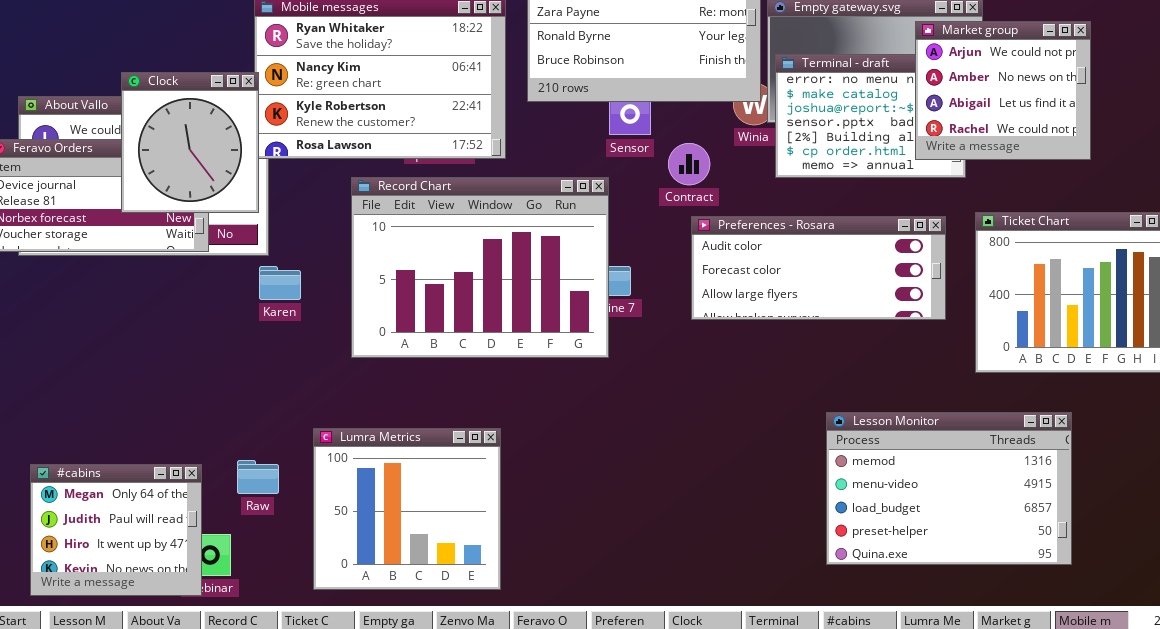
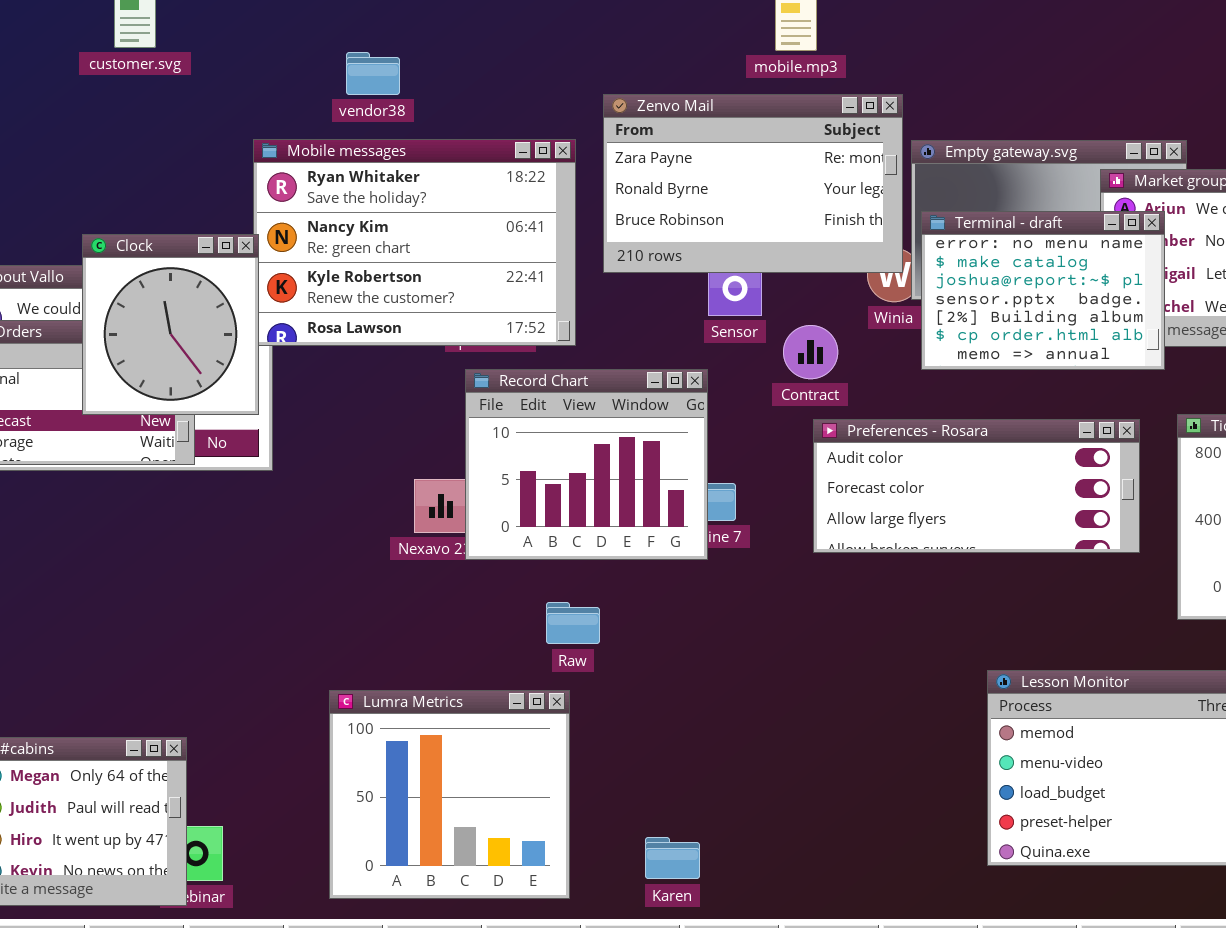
Terminal - draft: [775,54,966,178] -> [921,211,1165,370], raised
Record Chart: [351,177,609,358] -> [465,369,708,560], resized
Karen: [259,266,301,300] -> [645,837,700,879], moved
Raw: [237,460,279,494] -> [546,602,600,644], moved

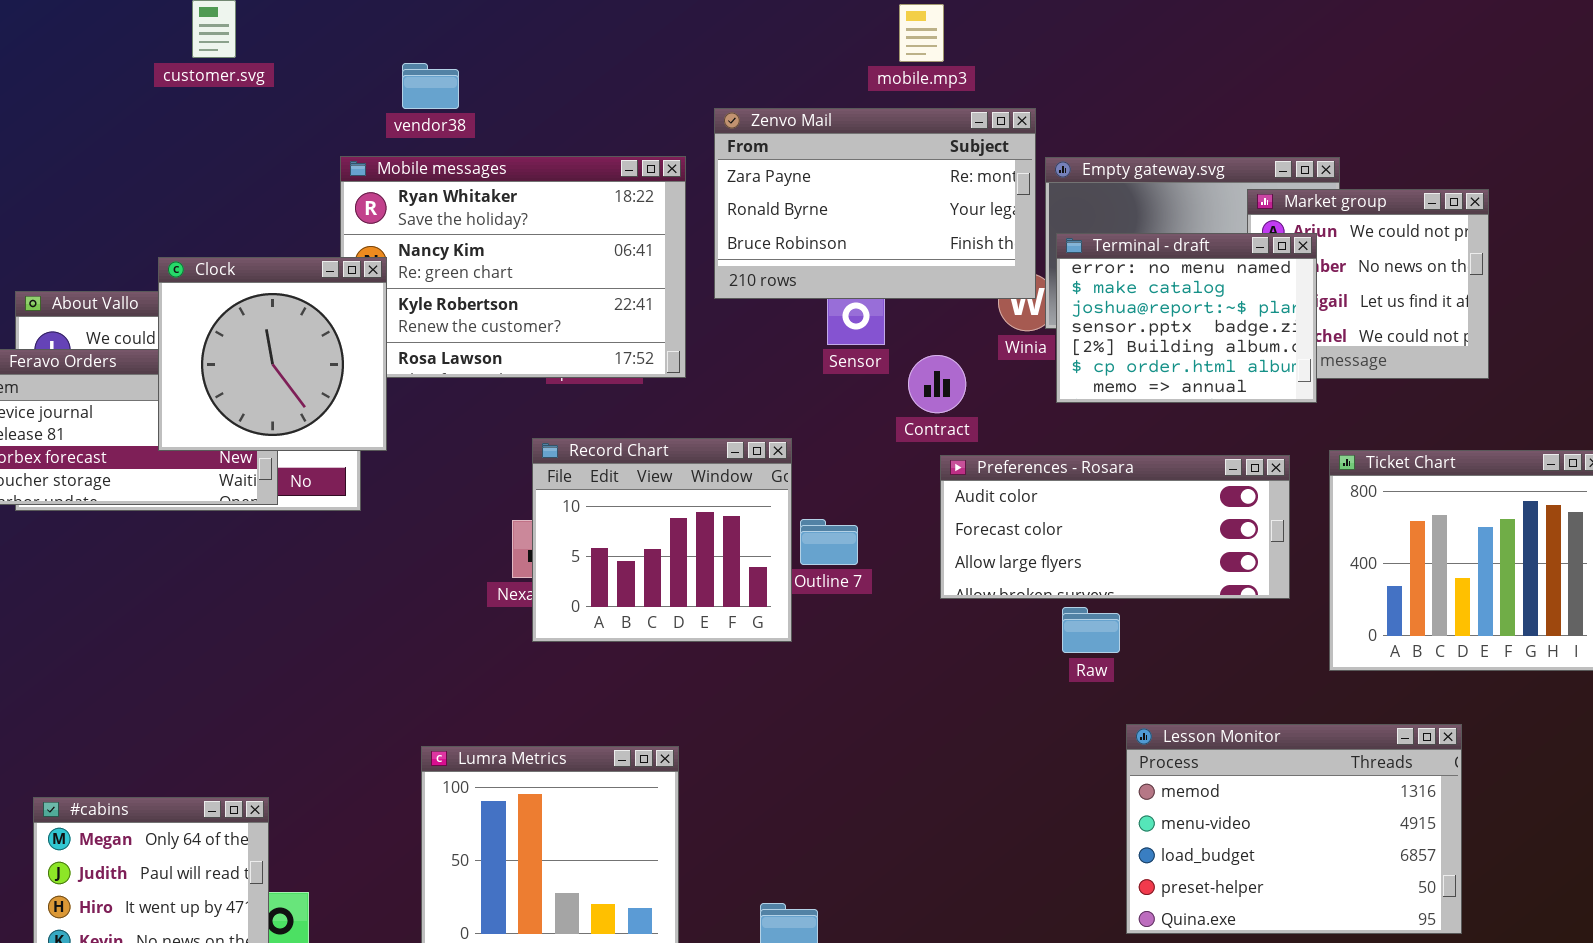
vendor38: [346,52,400,95] -> [402,63,459,109], moved
Clock: [82,234,259,415] -> [158,257,387,451], resized
Record Chart: [465,369,708,560] -> [532,438,792,642], moved
Raw: [546,602,600,644] -> [1062,607,1120,653], moved

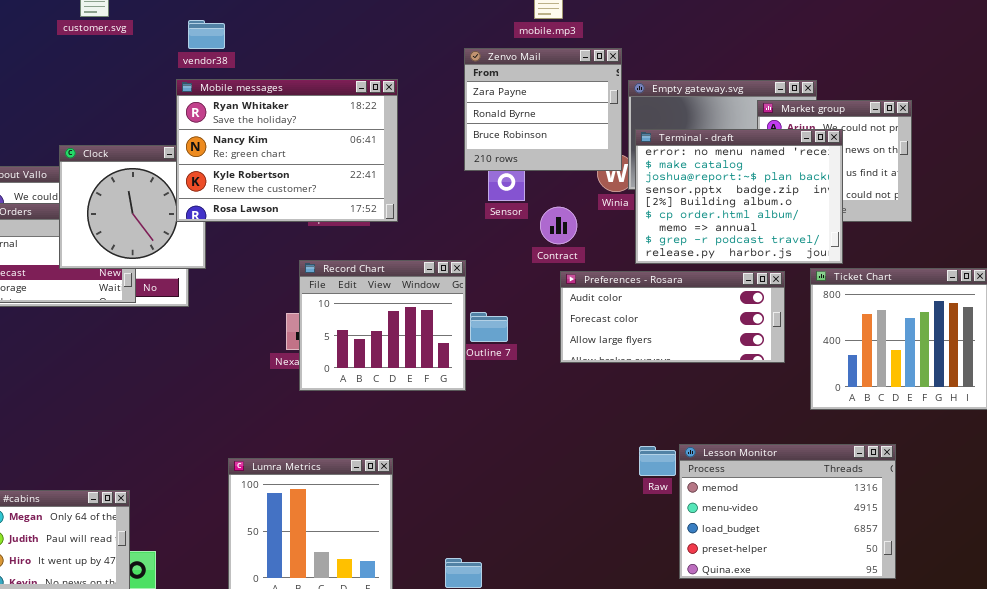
vendor38: [402,63,459,109] -> [188,20,225,49], moved
Zenvo Mail: [714,108,1036,299] -> [464,48,622,171], resized
Mobile messages: [340,156,686,378] -> [176,79,398,222], raised
Terminal - draft: [1056,233,1317,403] -> [635,129,843,264], resized
Raw: [1062,607,1120,653] -> [639,446,676,476], moved

